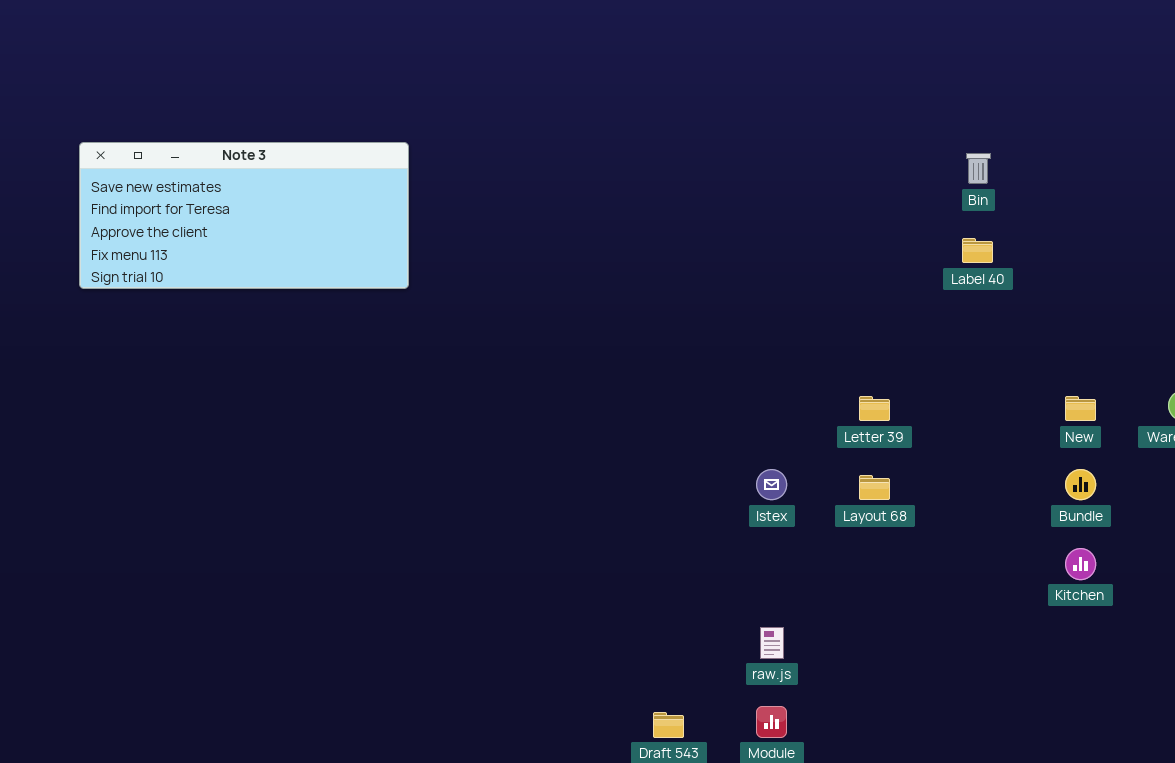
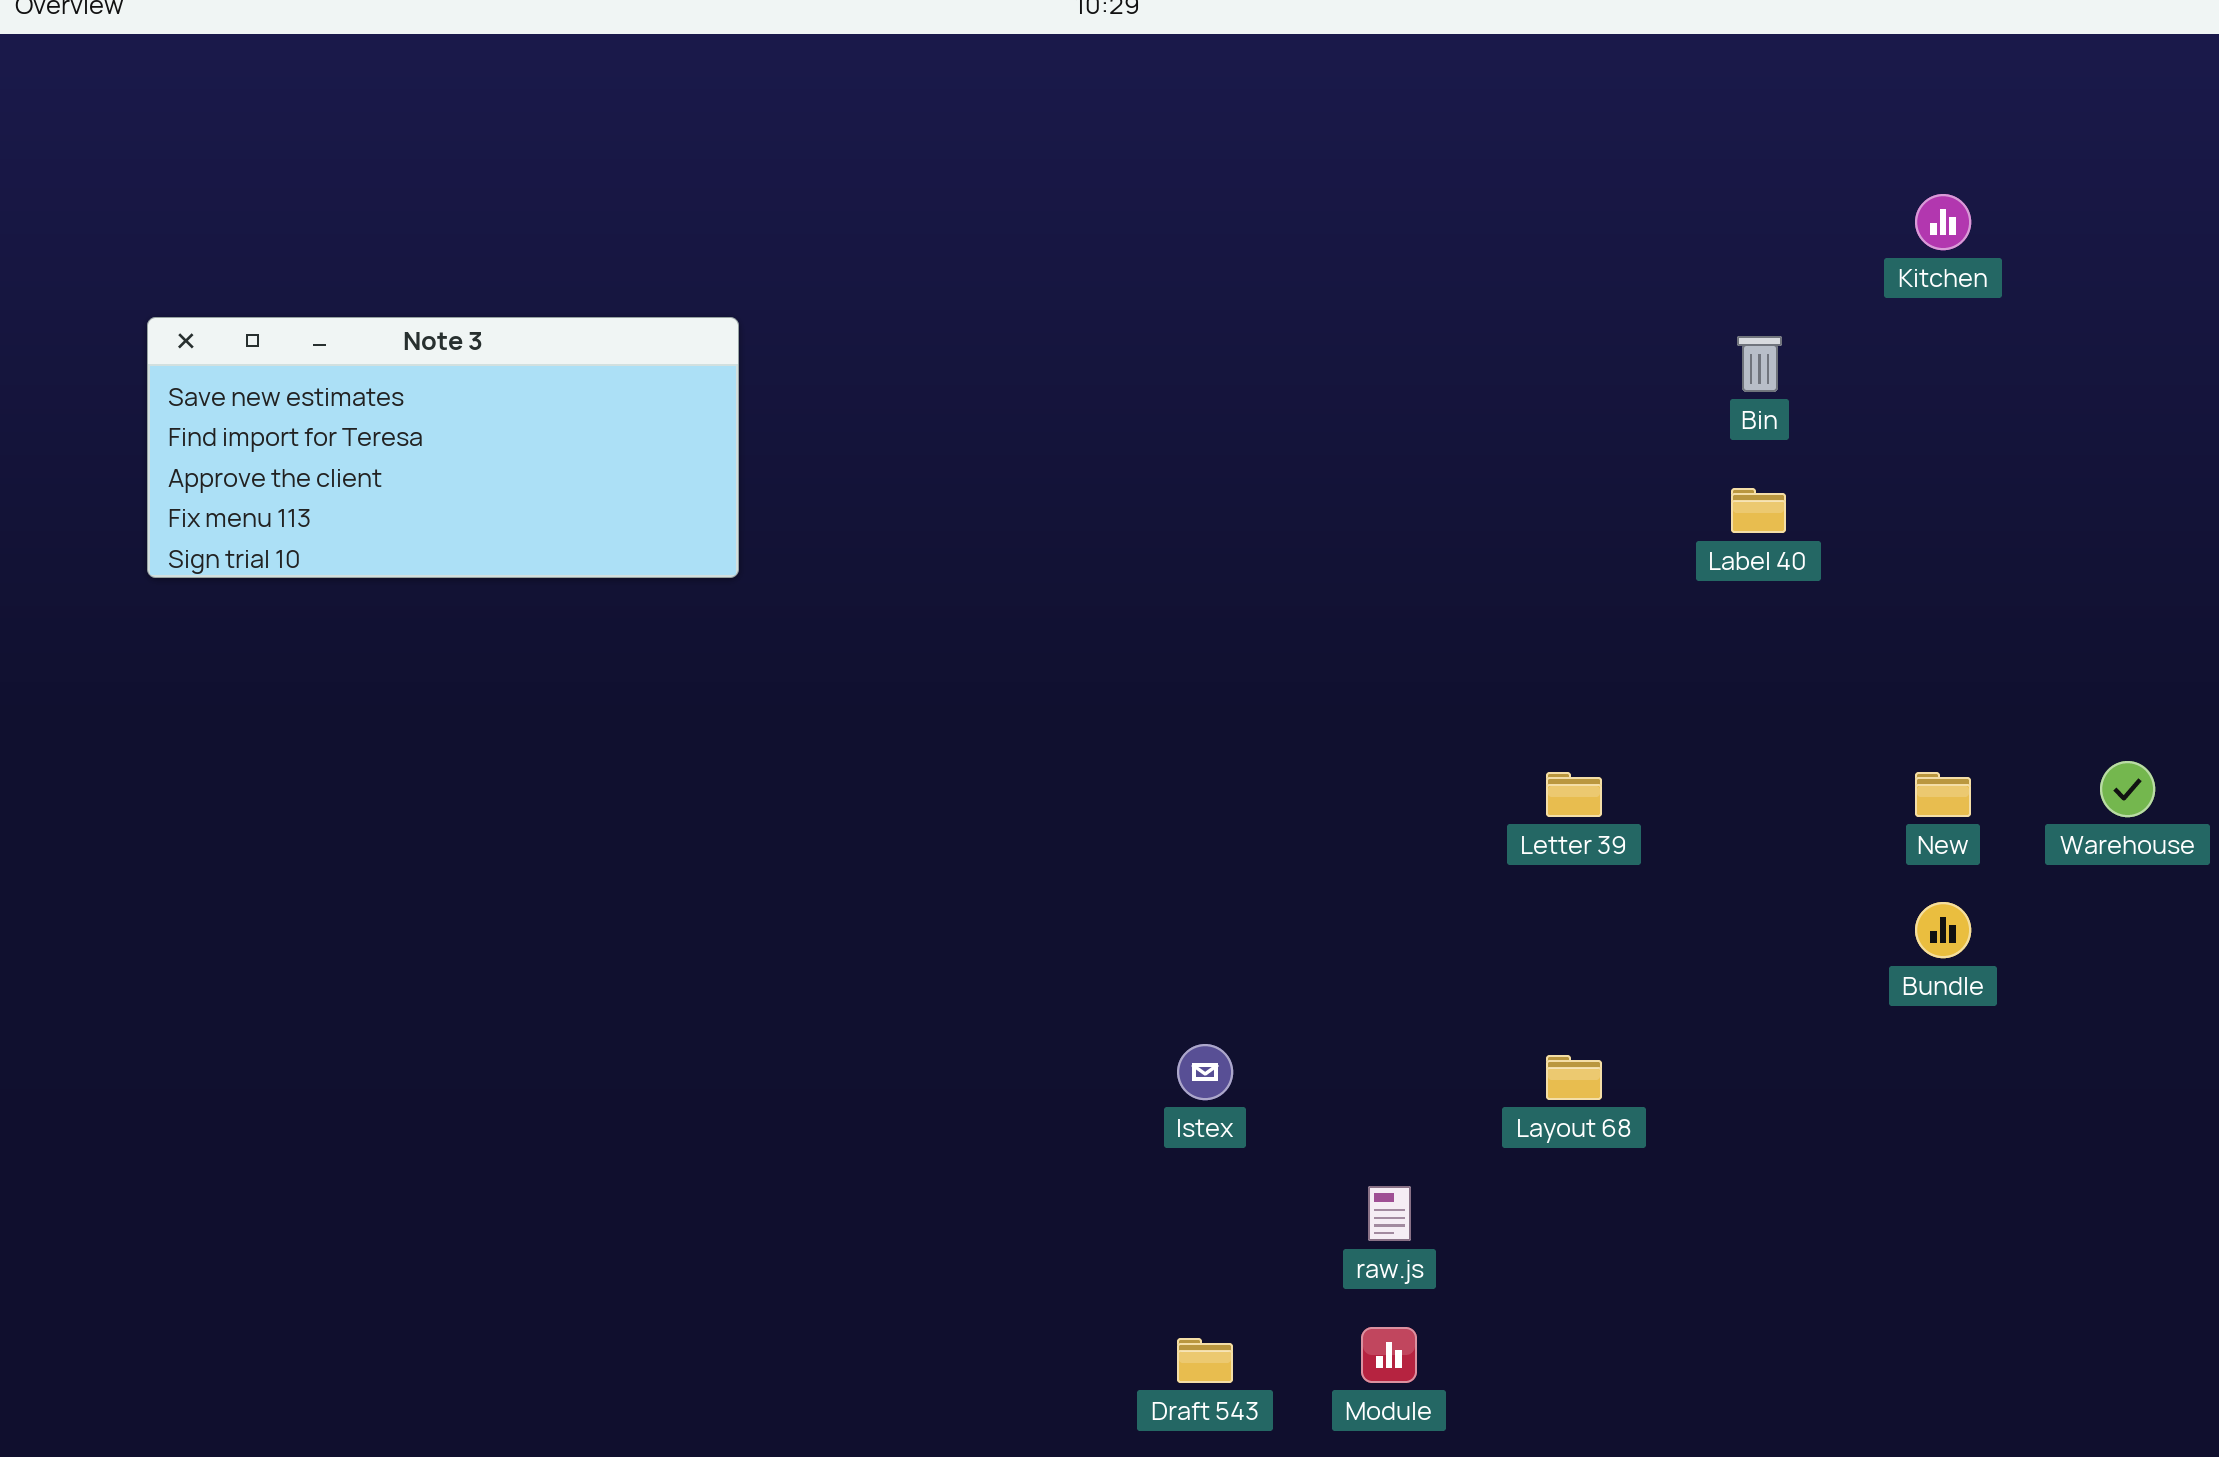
Istex: [756,469,787,500] -> [1177,1044,1233,1100], moved
Layout 68: [859,475,890,500] -> [1546,1055,1602,1100], moved
Kitchen: [1065,548,1096,580] -> [1915,194,1971,250], moved

